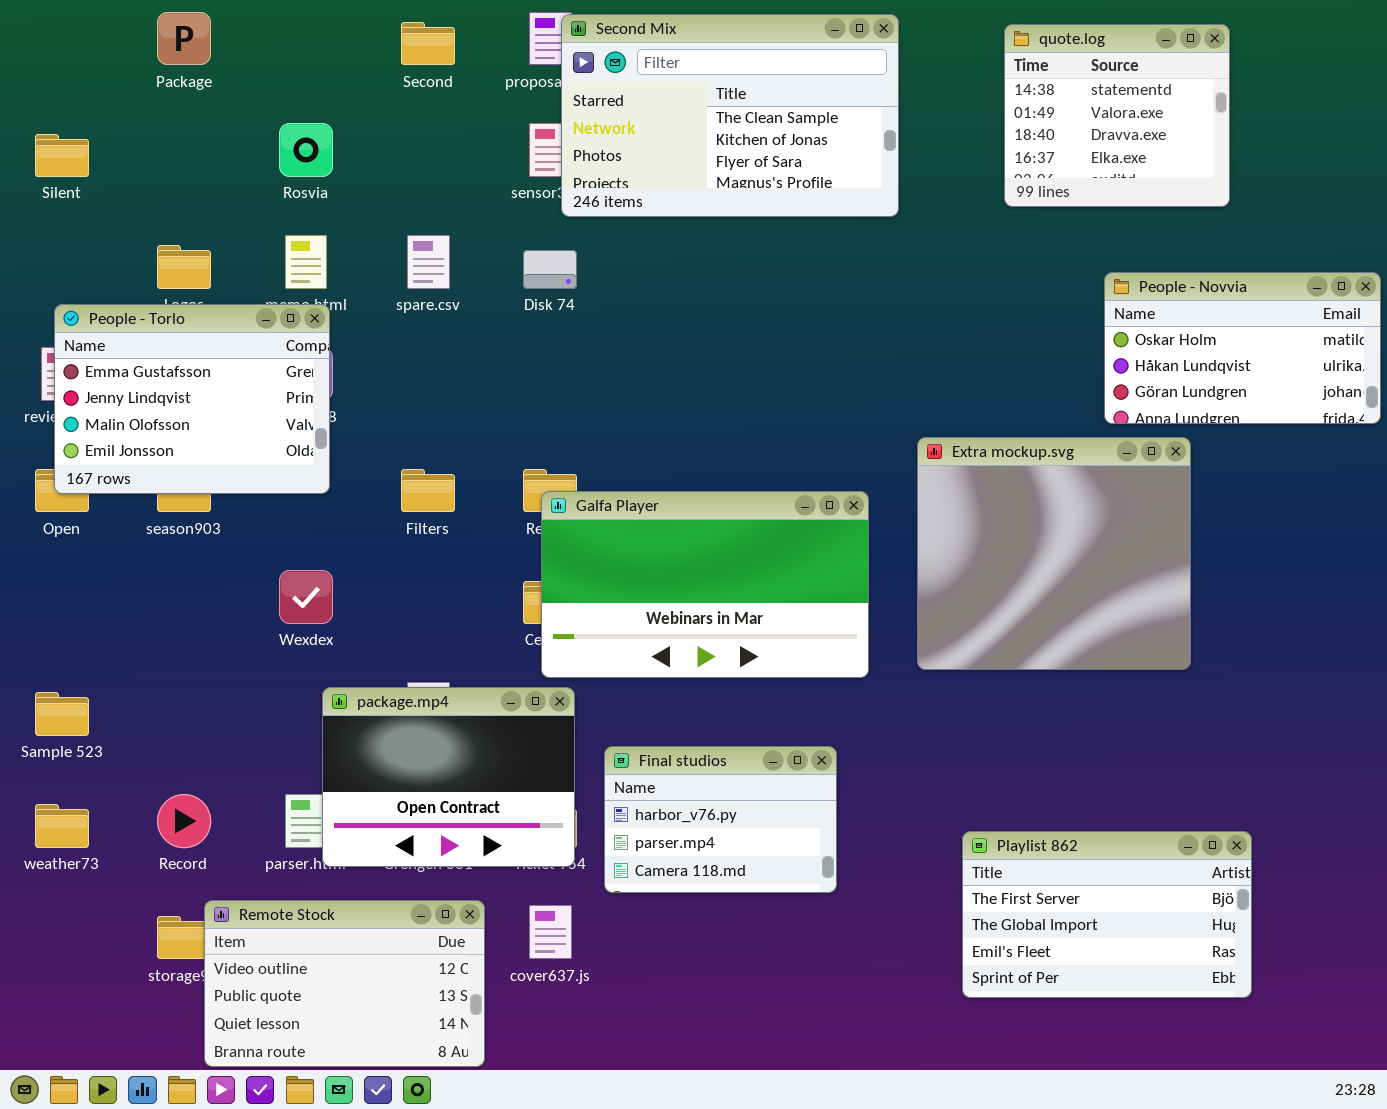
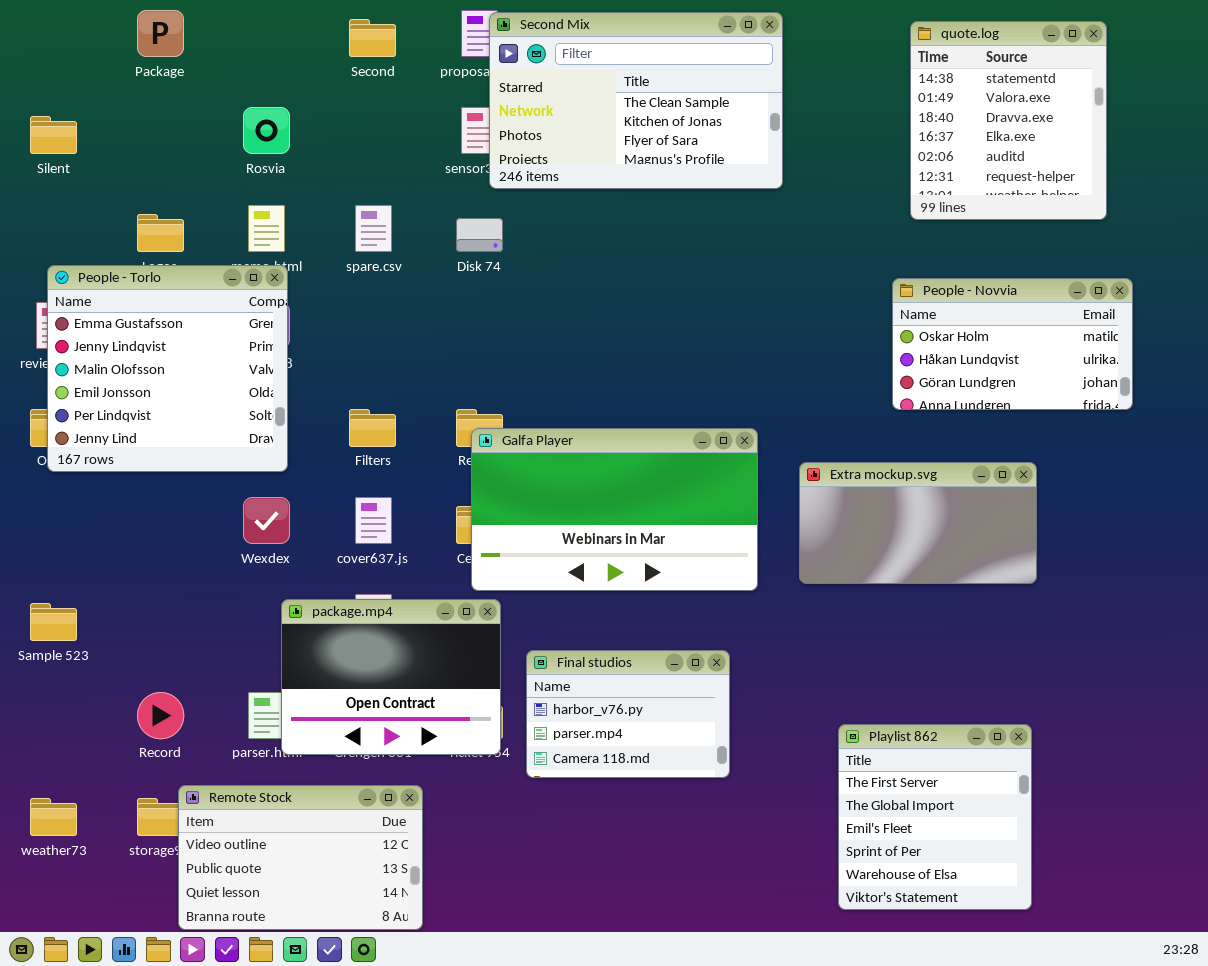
quote.log: [1004,24,1230,207] -> [910,21,1107,220], moved, resized
People - Novvia: [1104,272,1381,424] -> [892,278,1133,410], moved
People - Torlo: [54,304,330,494] -> [47,265,288,472], resized
Extra mockup.svg: [917,437,1191,670] -> [799,462,1037,584], resized
weather73: [35,804,89,848] -> [30,798,77,836], moved
Playlist 862: [962,831,1252,998] -> [838,724,1032,910], resized
cover637.js: [529,905,572,959] -> [355,497,392,544], moved

